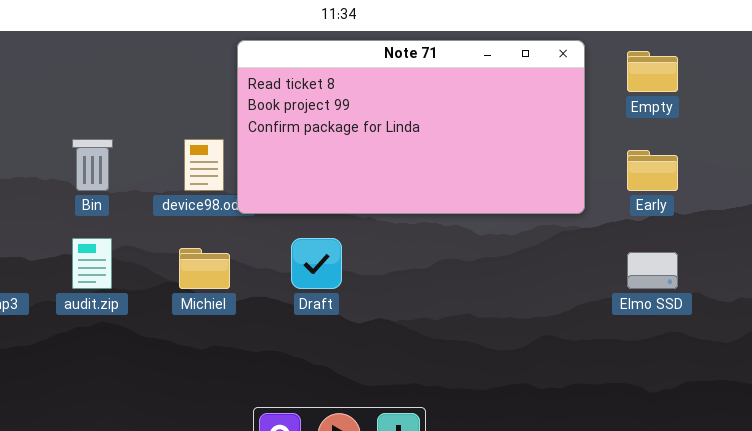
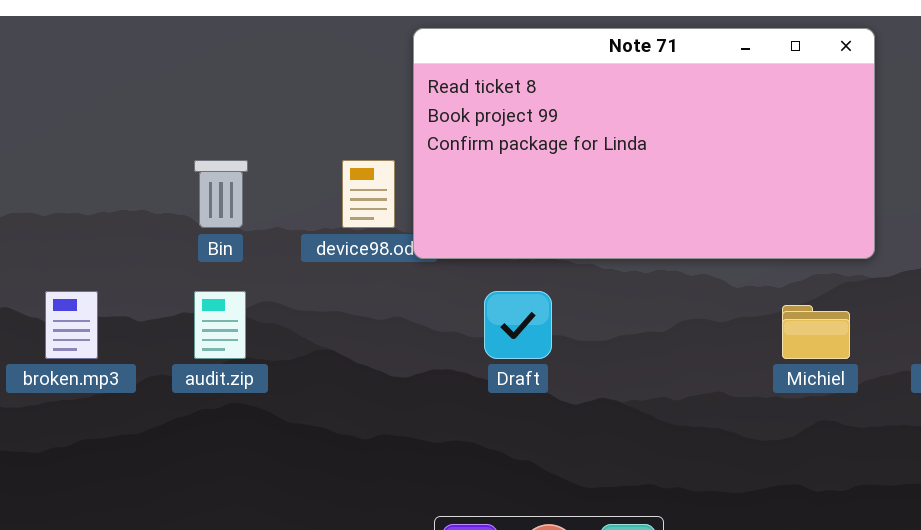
Michiel: [179,248,230,289] -> [782,305,850,359], moved

